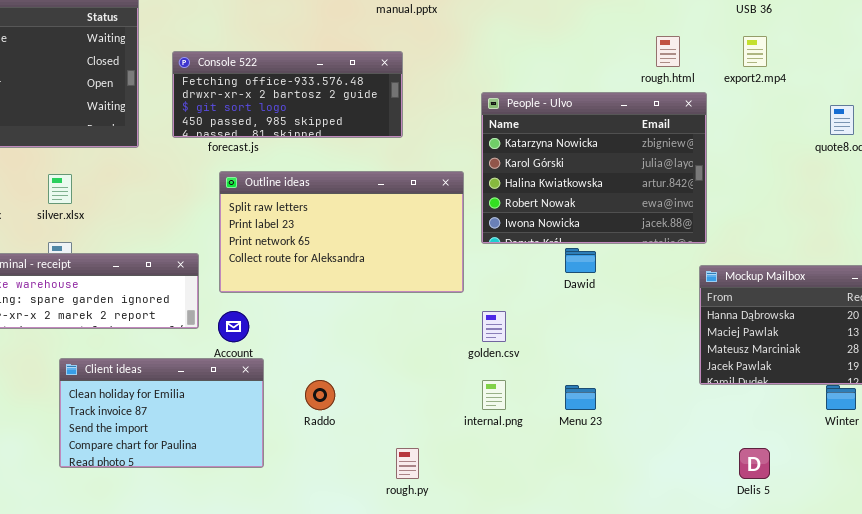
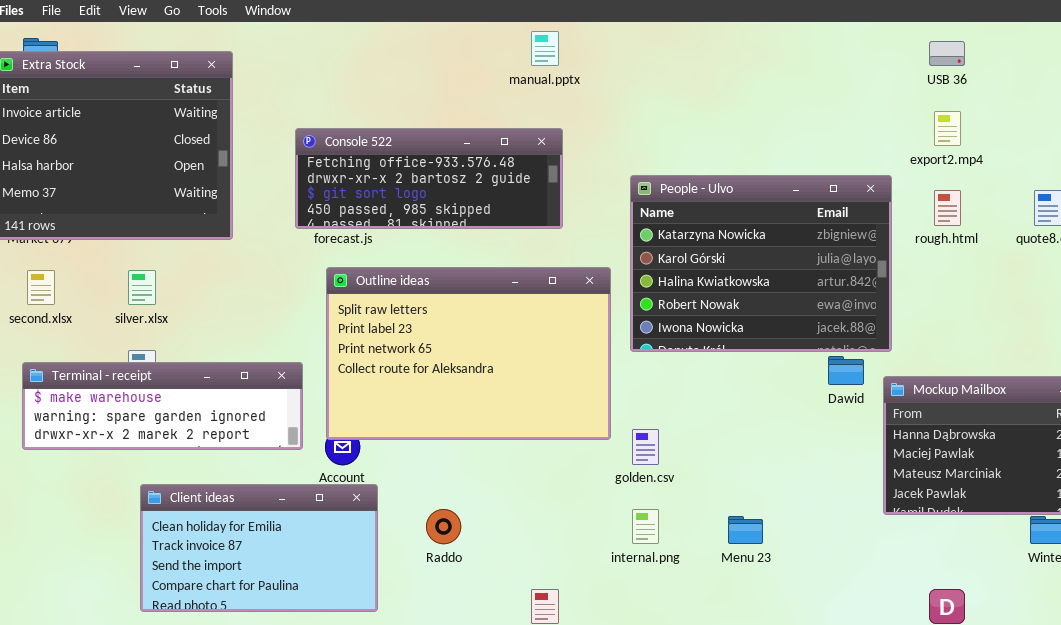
rough.html: [656,36,680,67] -> [934,190,961,226], moved
Console 522: [172,51,403,138] -> [295,128,563,229], moved
Outline ideas: [219,171,464,293] -> [326,267,611,440], resized
Dawid: [565,248,596,273] -> [828,356,864,385], moved

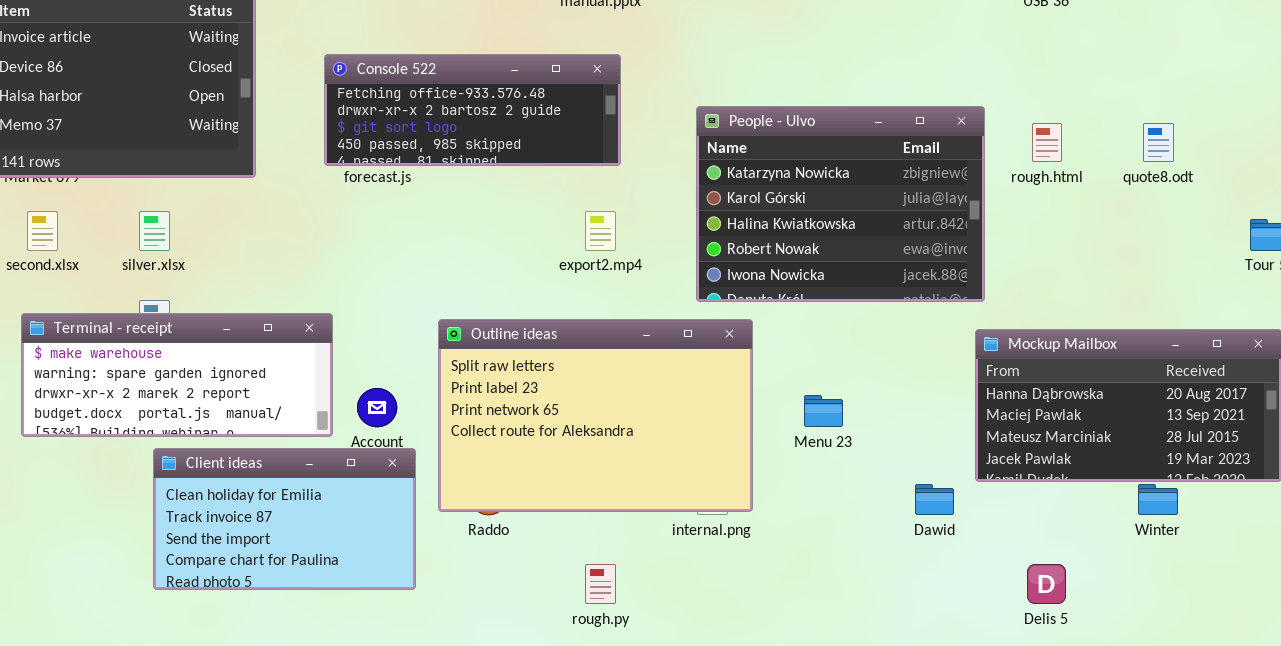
export2.mp4: [934,111,961,146] -> [585,211,616,251], moved
Outline ideas: [326,267,611,440] -> [438,319,753,512], moved
Dawid: [828,356,864,385] -> [915,484,954,515], moved
Terminal - receipt: [22,362,303,450] -> [21,313,333,437], resized
Menu 23: [728,516,763,544] -> [804,395,843,427], moved

